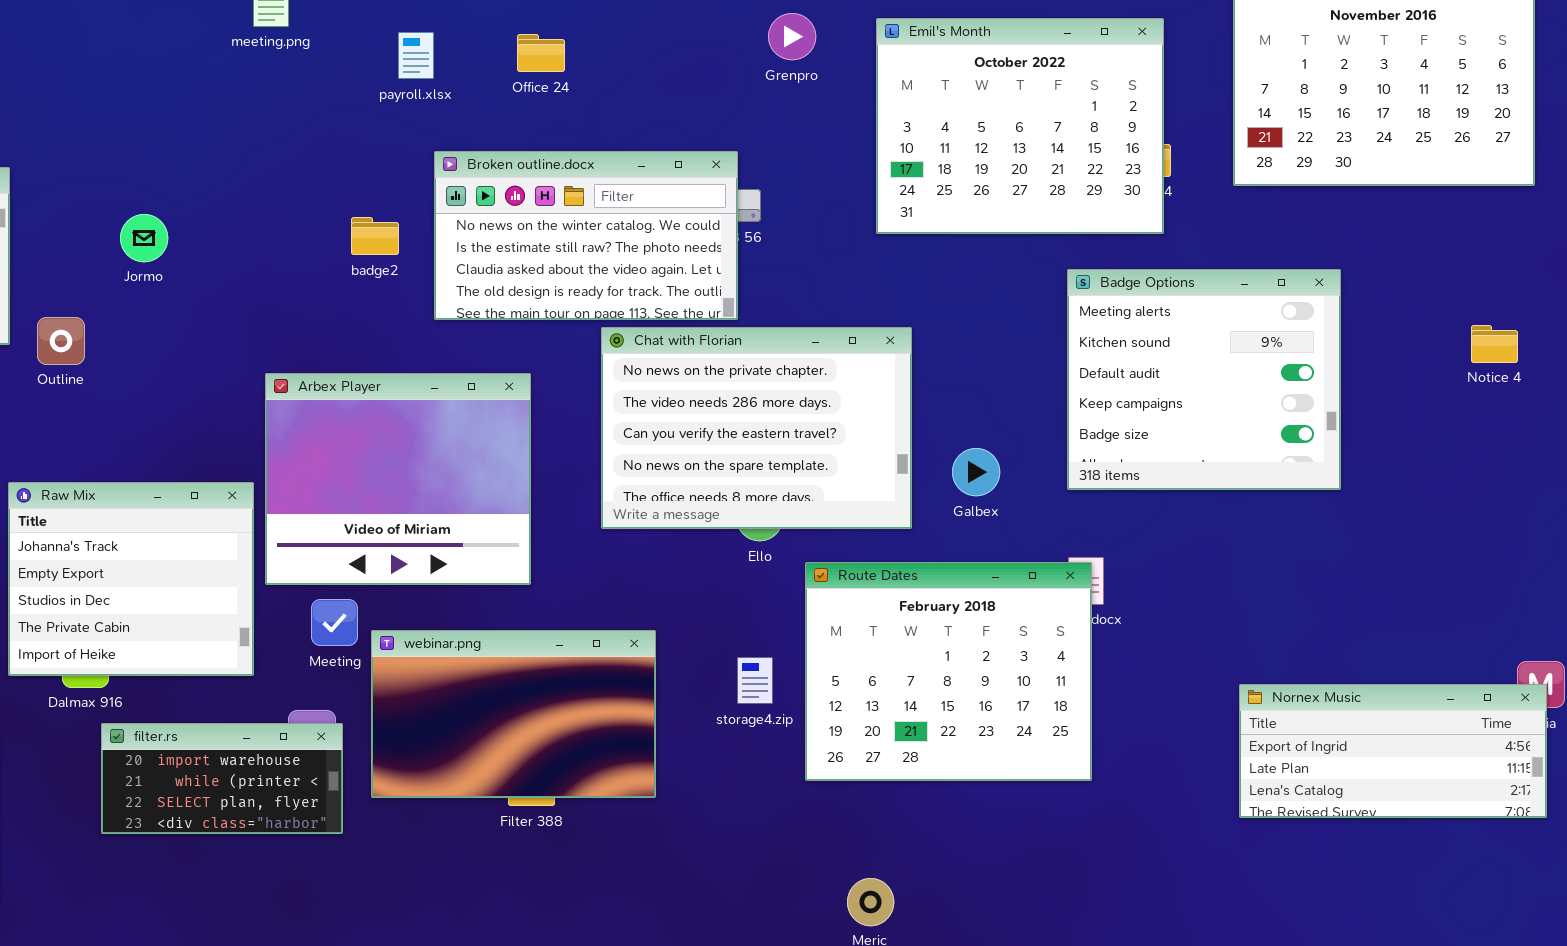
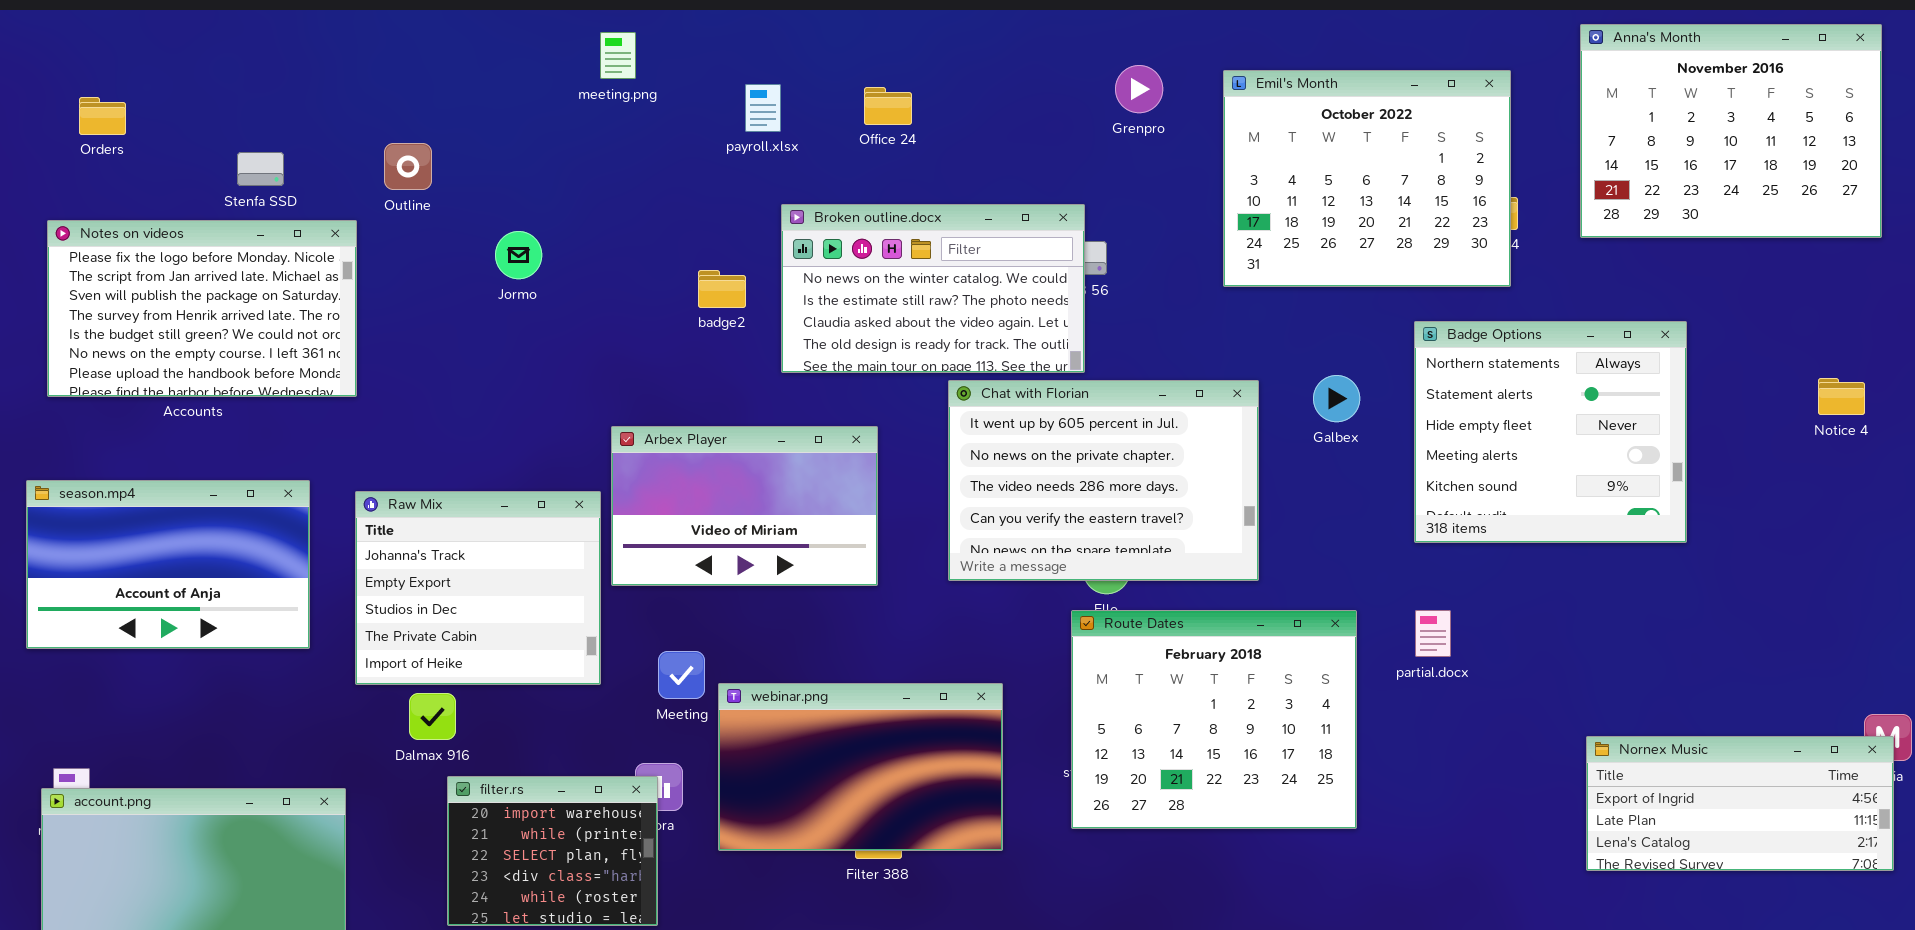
Jormo: [120,214,168,262] -> [495,231,542,279], moved
Badge Options: [1067,269,1341,490] -> [1414,321,1687,543], scrolled up 3 rows
Outline: [37,317,85,365] -> [384,143,432,190], moved
Chat with Florian: [601,327,912,529] -> [948,380,1259,581], scrolled up 1 row
Arbex Player: [265,373,531,585] -> [611,426,878,586], resized
Galbex: [952,448,1000,496] -> [1313,375,1360,422], moved
Raw Mix: [8,482,254,676] -> [355,491,601,685], moved
Route Dates: [805,562,1092,781] -> [1071,610,1357,829], moved
filter.rs: [101,723,343,834] -> [447,776,658,926], resized

